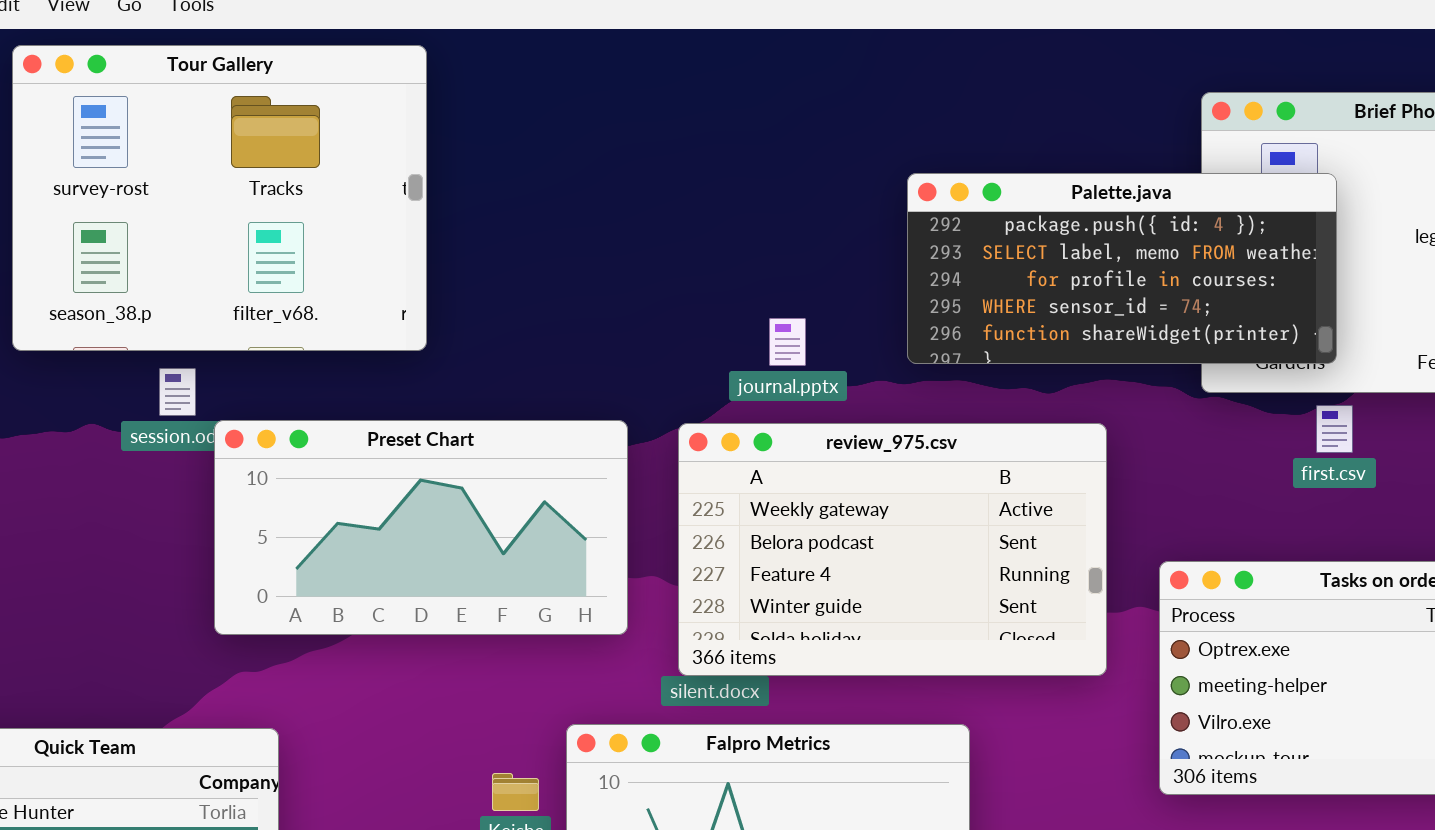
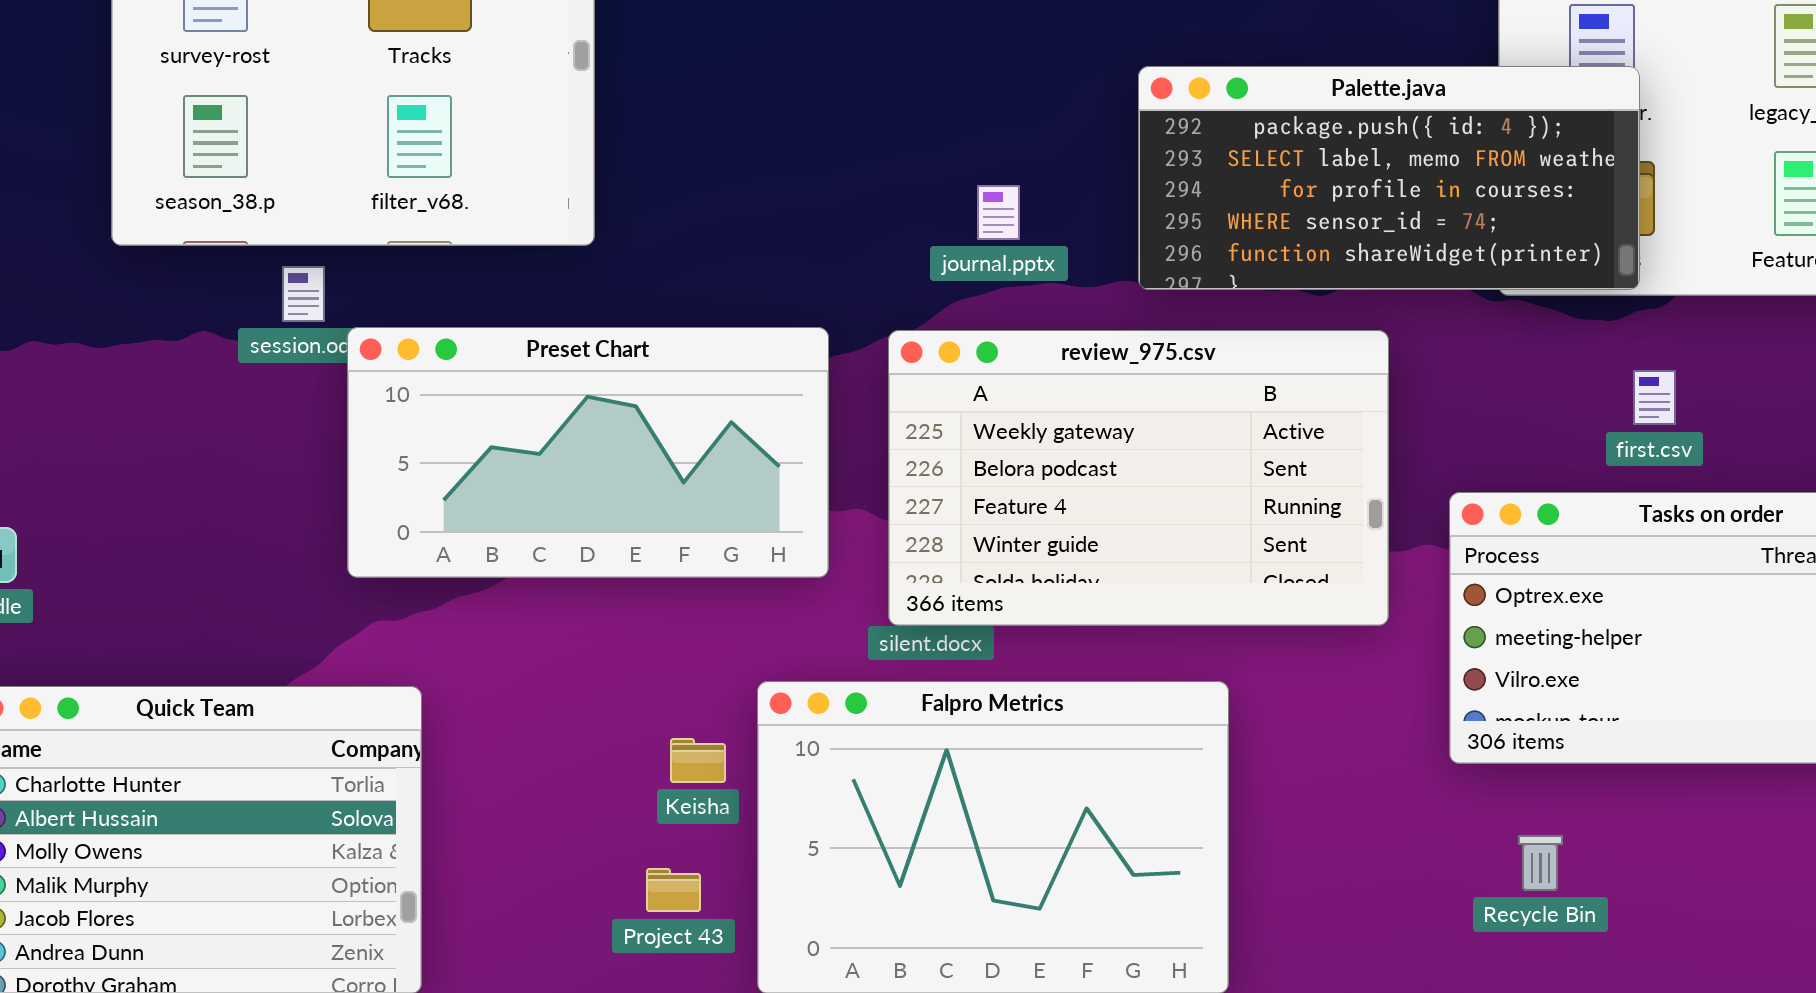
Palette.java: [907,173,1337,364] -> [1138,66,1640,290], moved
journal.pptx: [769,318,806,366] -> [977,185,1020,240], moved
first.csv: [1316,405,1353,453] -> [1633,370,1676,425], moved

